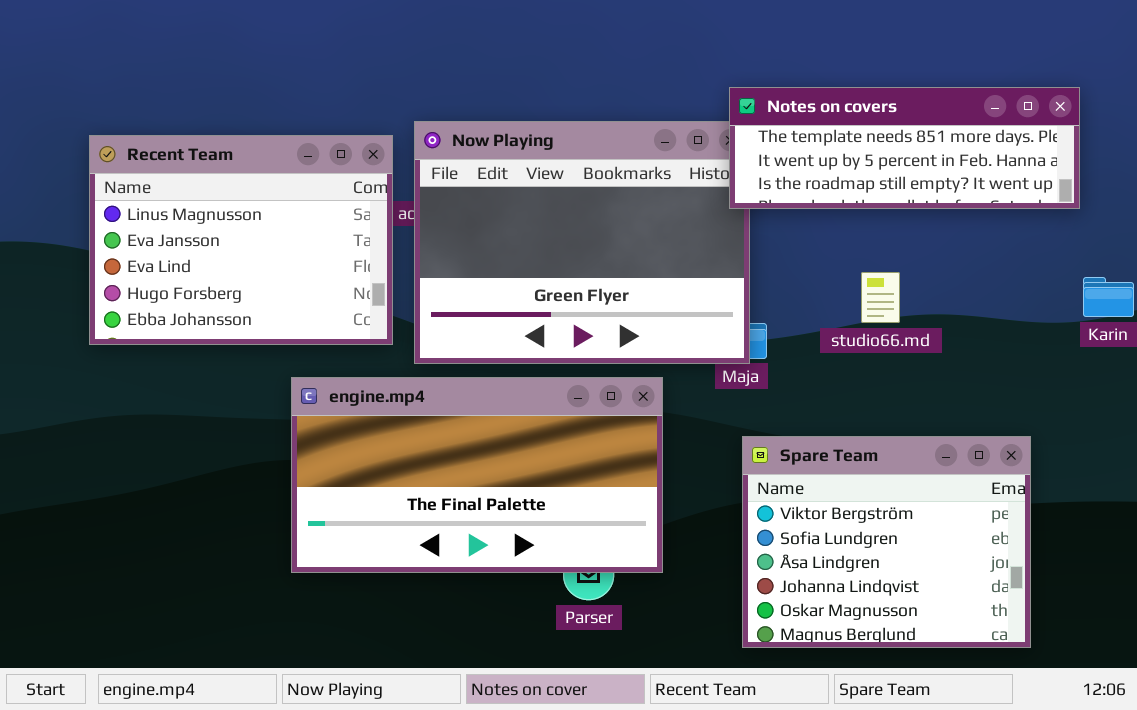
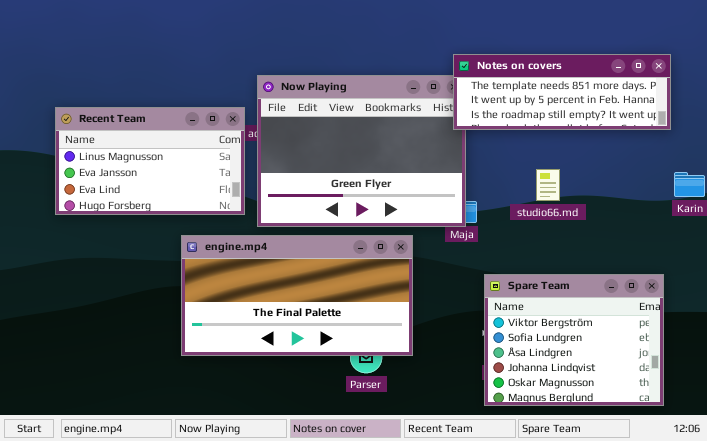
Recent Team: [89,135,393,345] -> [55,107,245,215], resized
Spare Team: [742,436,1031,648] -> [484,274,664,406], moved

